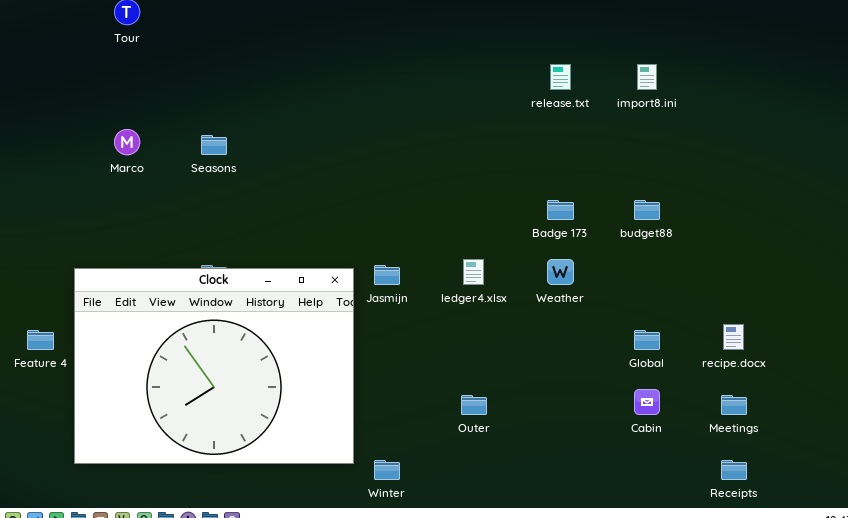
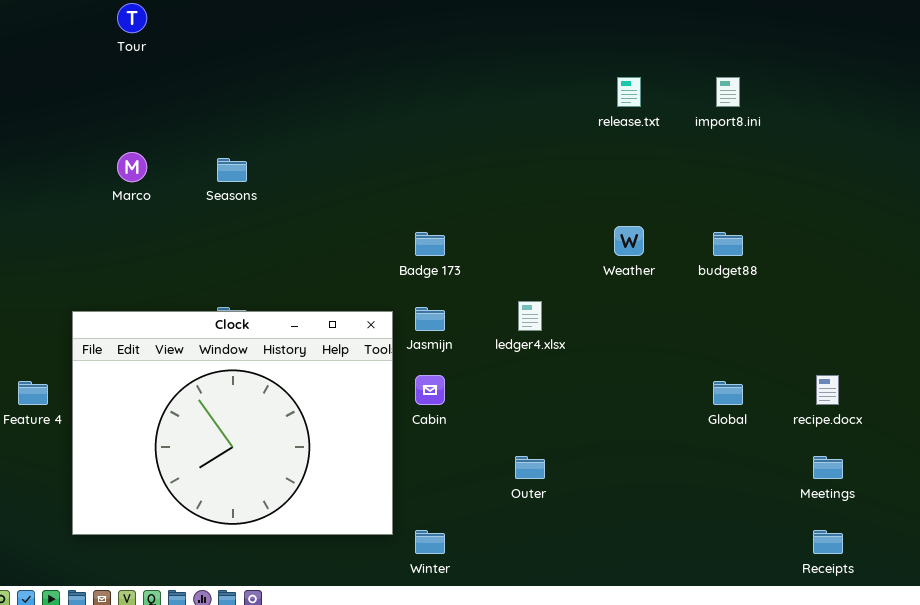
Badge 173: [547,200,574,220] -> [415,232,445,256], moved
Weather: [547,259,574,285] -> [614,226,644,256], moved
Cabin: [634,389,660,415] -> [415,375,445,405], moved

